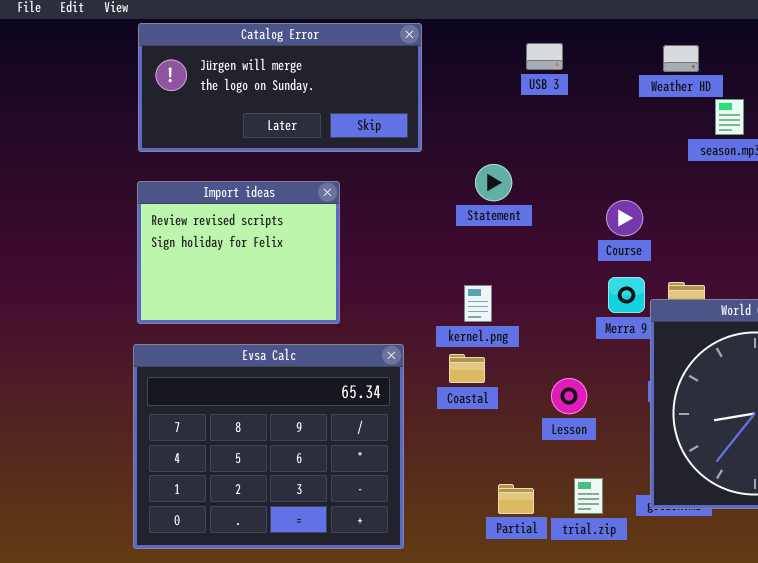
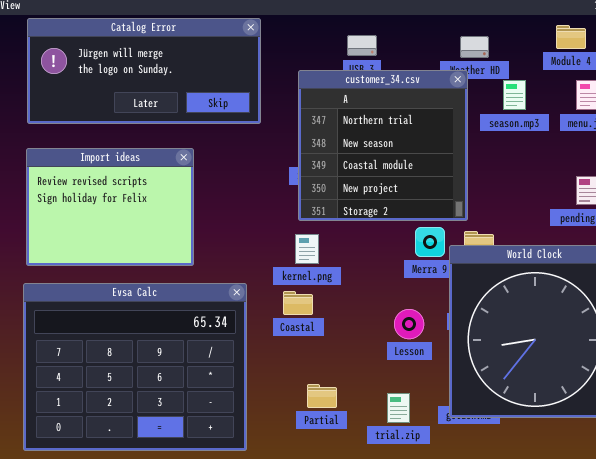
customer_34.csv: none -> [298,70,468,221], opened
Lesson: [551,378,587,414] -> [394,309,424,339], moved
Partial: [498,484,534,514] -> [307,384,337,408], moved

